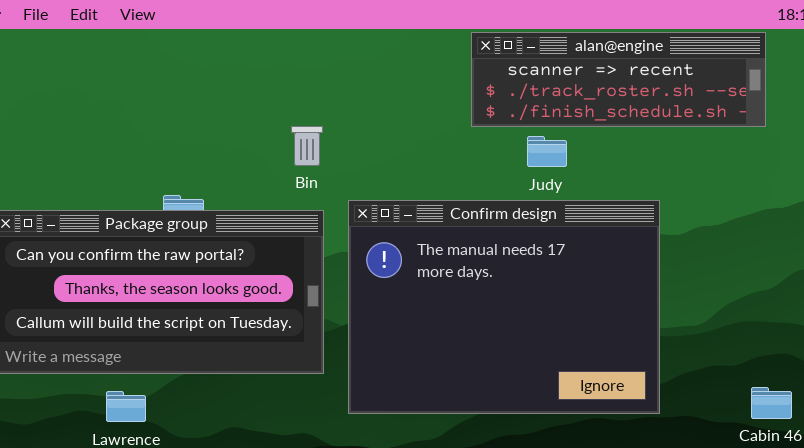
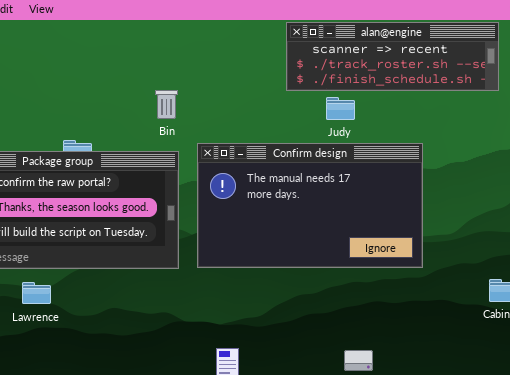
Confirm design: [348,200,660,414] -> [197,143,423,268], resized

